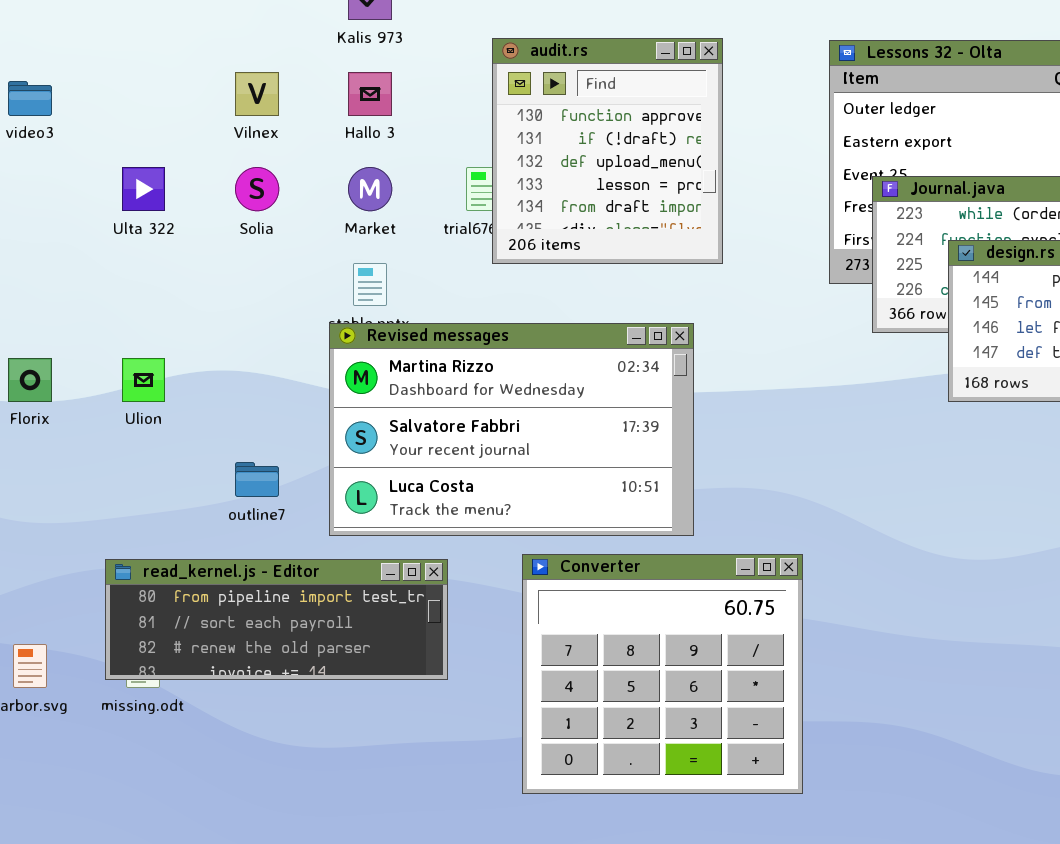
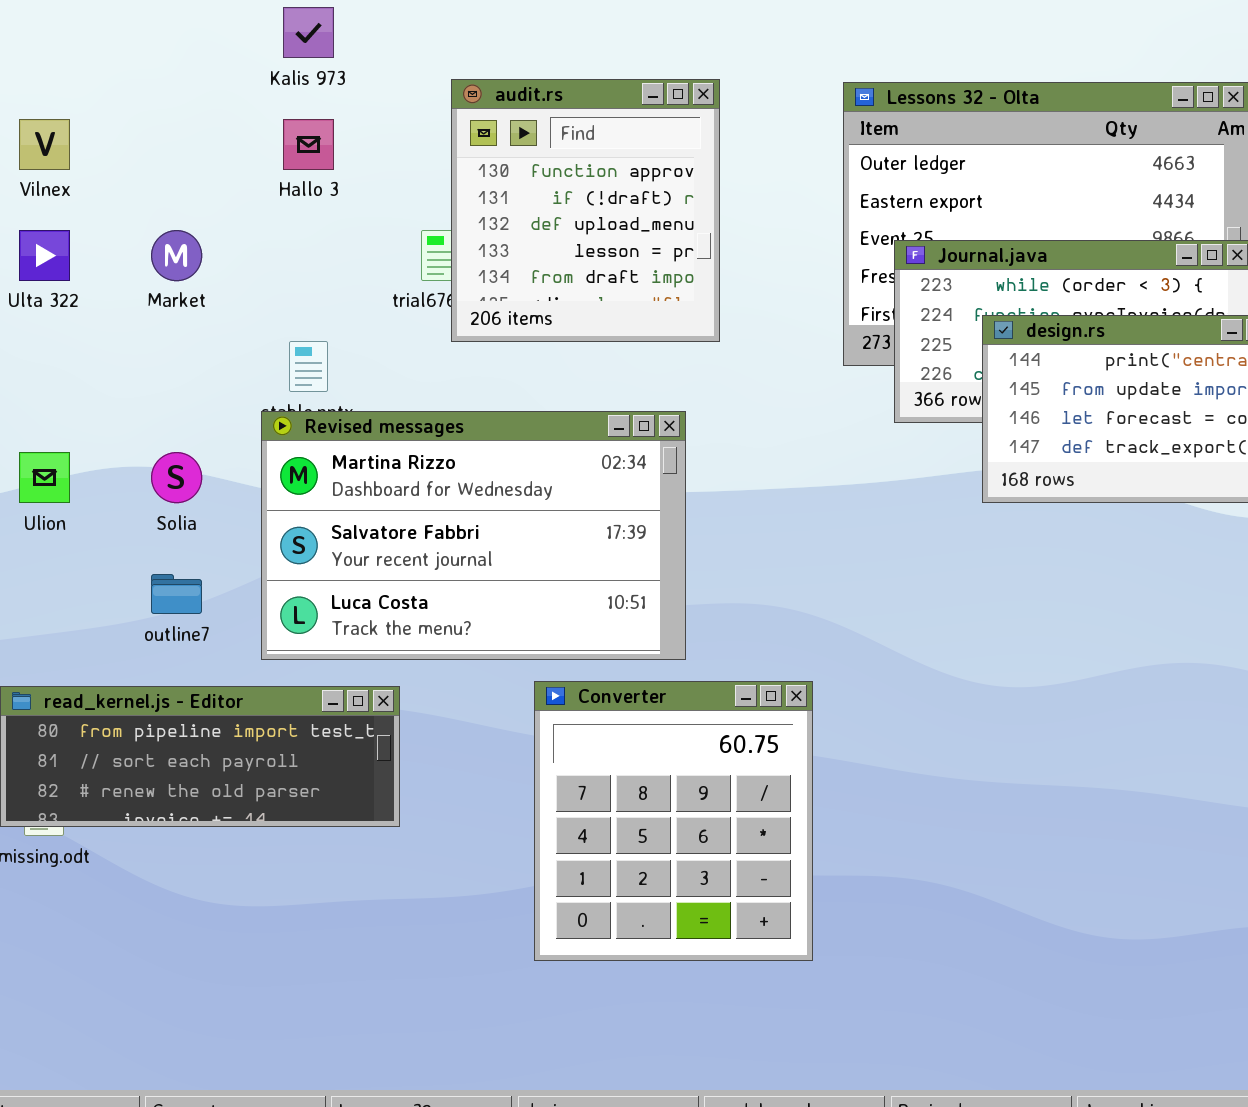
Vilnex: [235,72,279,116] -> [19,119,70,170], moved
Solia: [235,167,279,211] -> [151,452,202,503], moved
Market: [348,167,392,211] -> [151,230,202,281], moved
Converter: [522,554,803,794] -> [534,681,813,961], resized

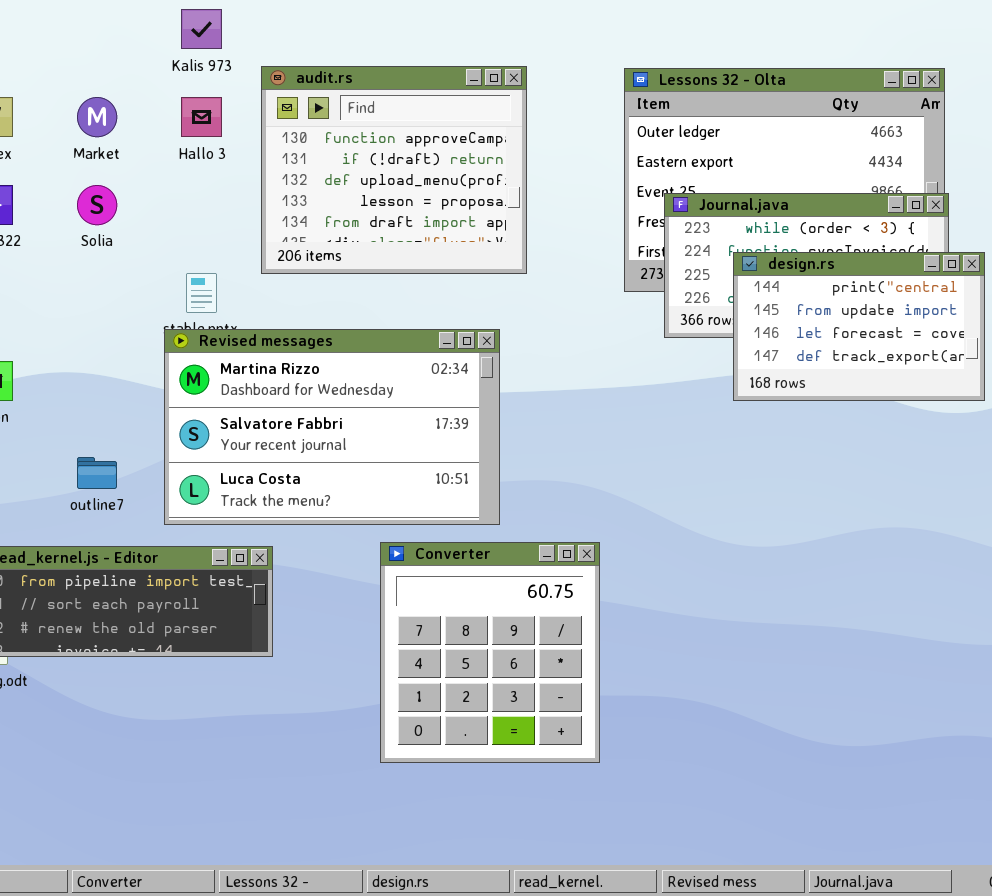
audit.rs: [451,79,720,342] -> [261,66,527,274], resized
Market: [151,230,202,281] -> [77,97,117,137], moved
Solia: [151,452,202,503] -> [77,185,117,225], moved

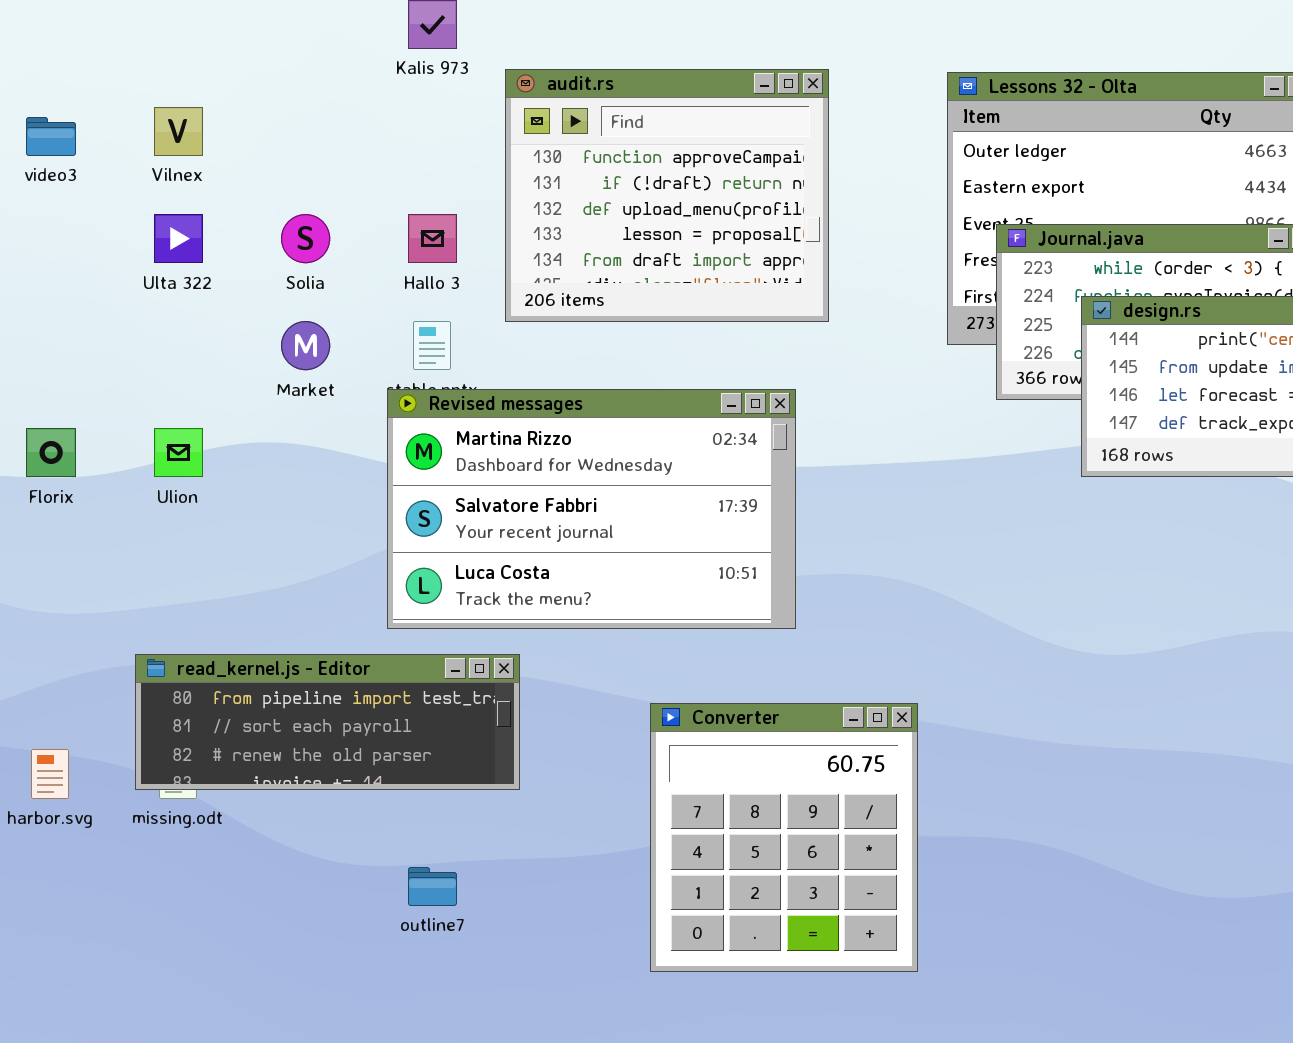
Market: [77,97,117,137] -> [281,321,330,370], moved
Hallo 3: [181,97,222,137] -> [408,214,457,263], moved
outline7: [77,457,117,489] -> [408,867,457,906], moved
Converter: [380,542,600,763] -> [650,703,918,972], moved

